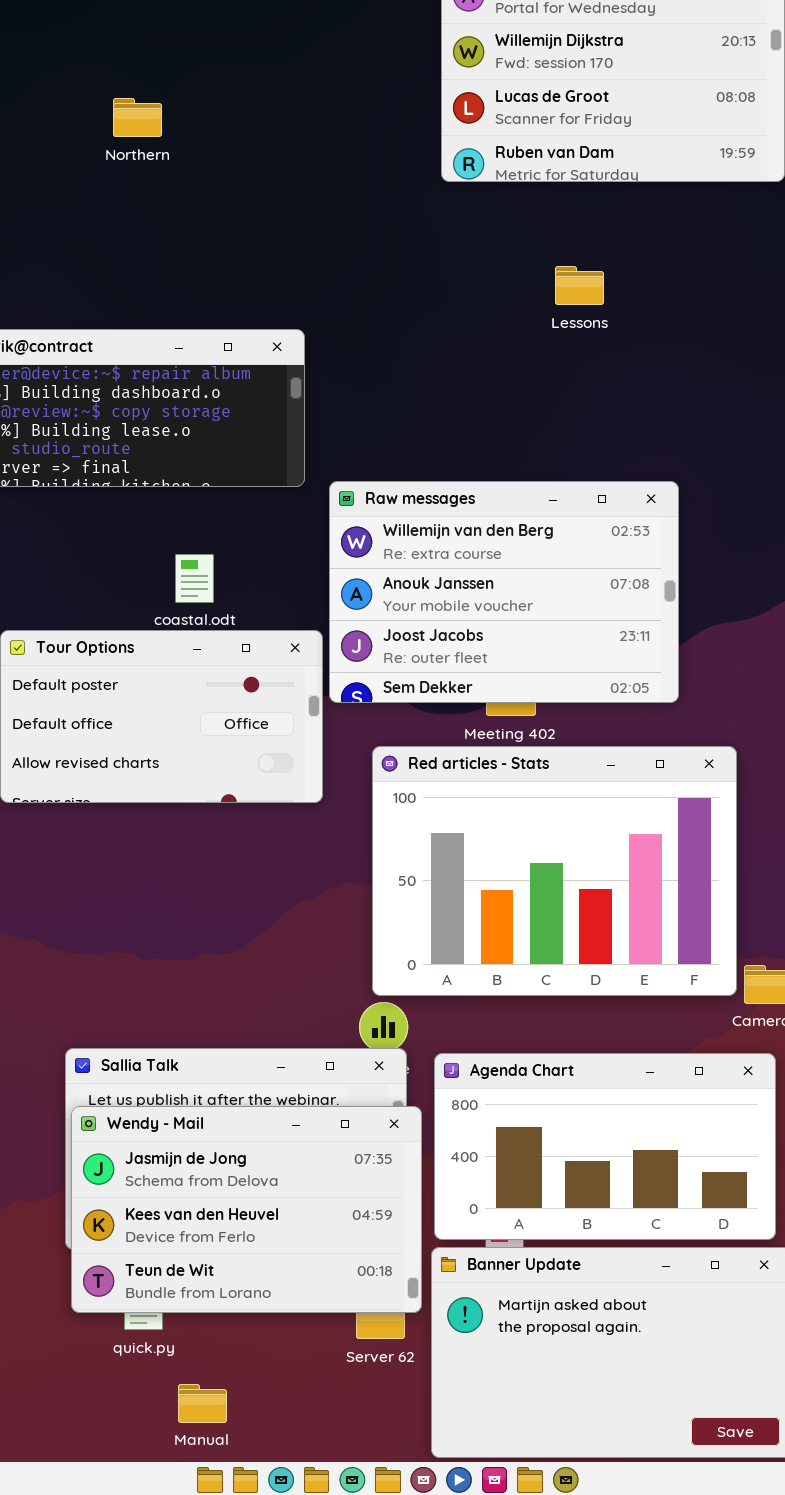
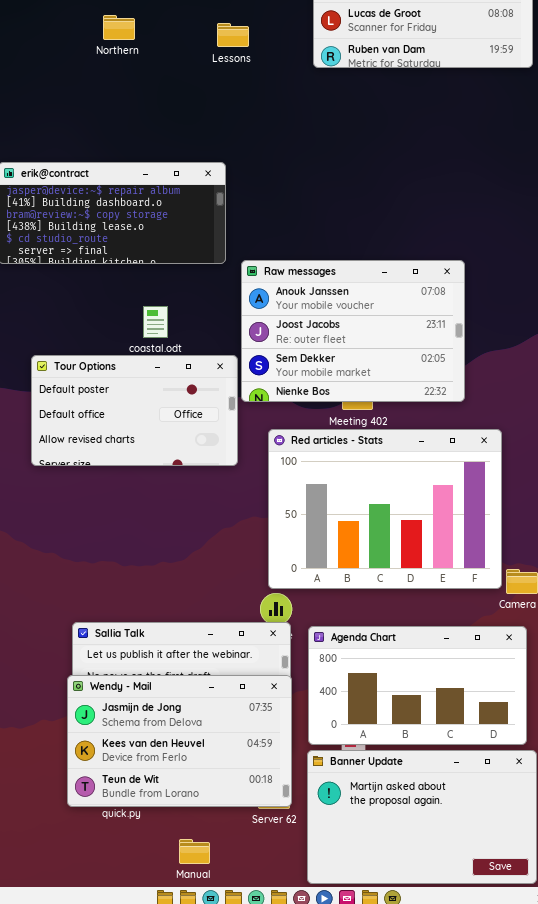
Lessons: [555,266,604,305] -> [217,23,249,47], moved
Raw messages: [329,481,679,703] -> [241,260,465,402], scrolled down 1 row
Wendy - Mail: [71,1106,422,1313] -> [67,675,292,807], moved
Manual: [178,1384,227,1423] -> [179,839,210,864], moved

